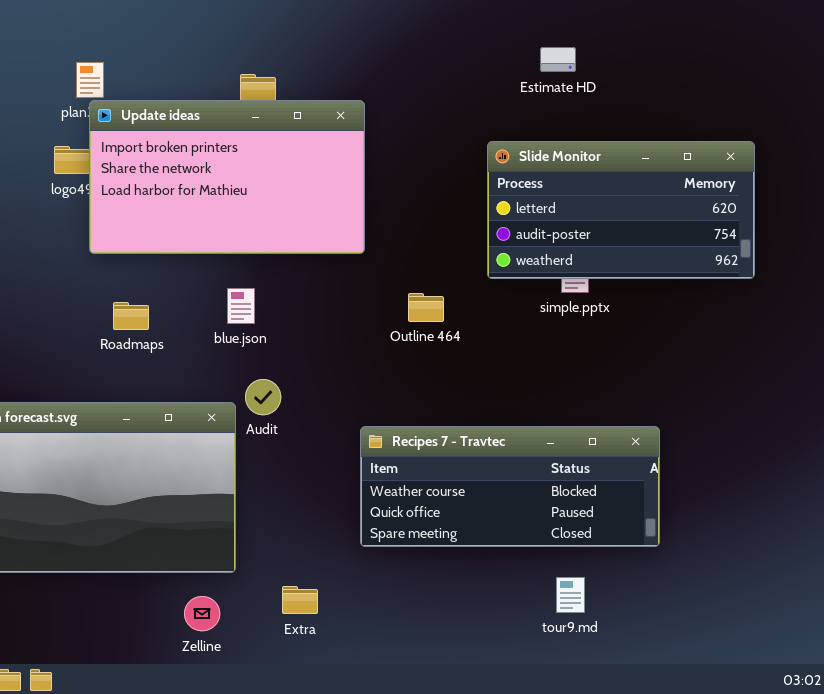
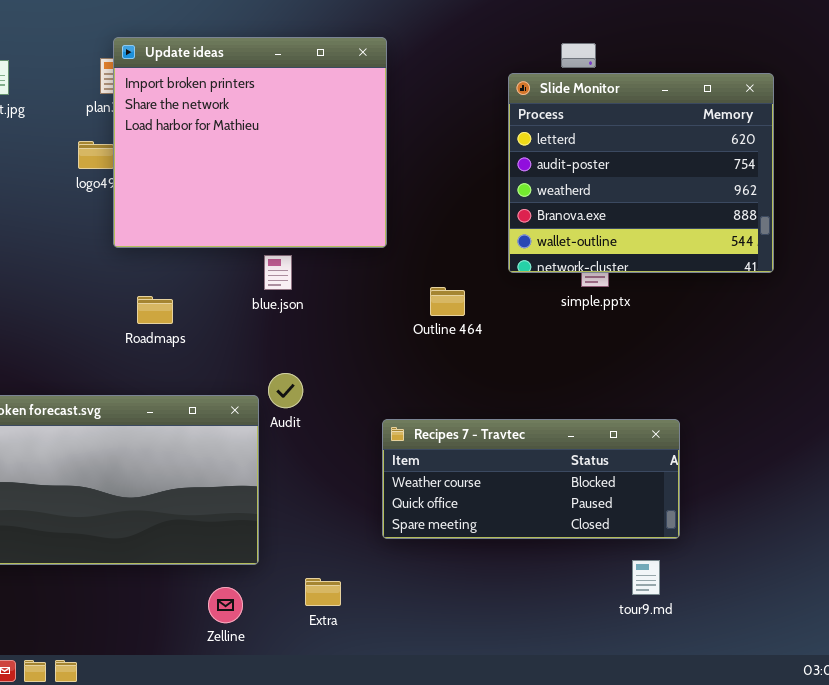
Update ideas: [89,100,365,254] -> [113,37,387,248], resized
Slide Monitor: [487,141,755,279] -> [508,73,774,273], resized
blue.json: [227,288,255,324] -> [264,255,292,290], moved
tour9.md: [556,577,585,613] -> [632,560,660,595], moved

